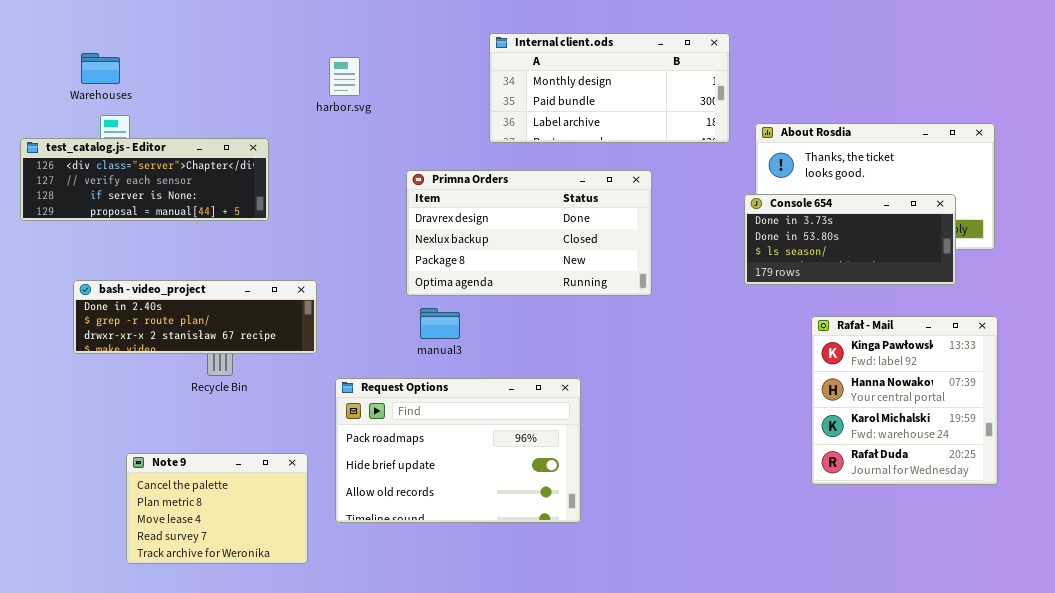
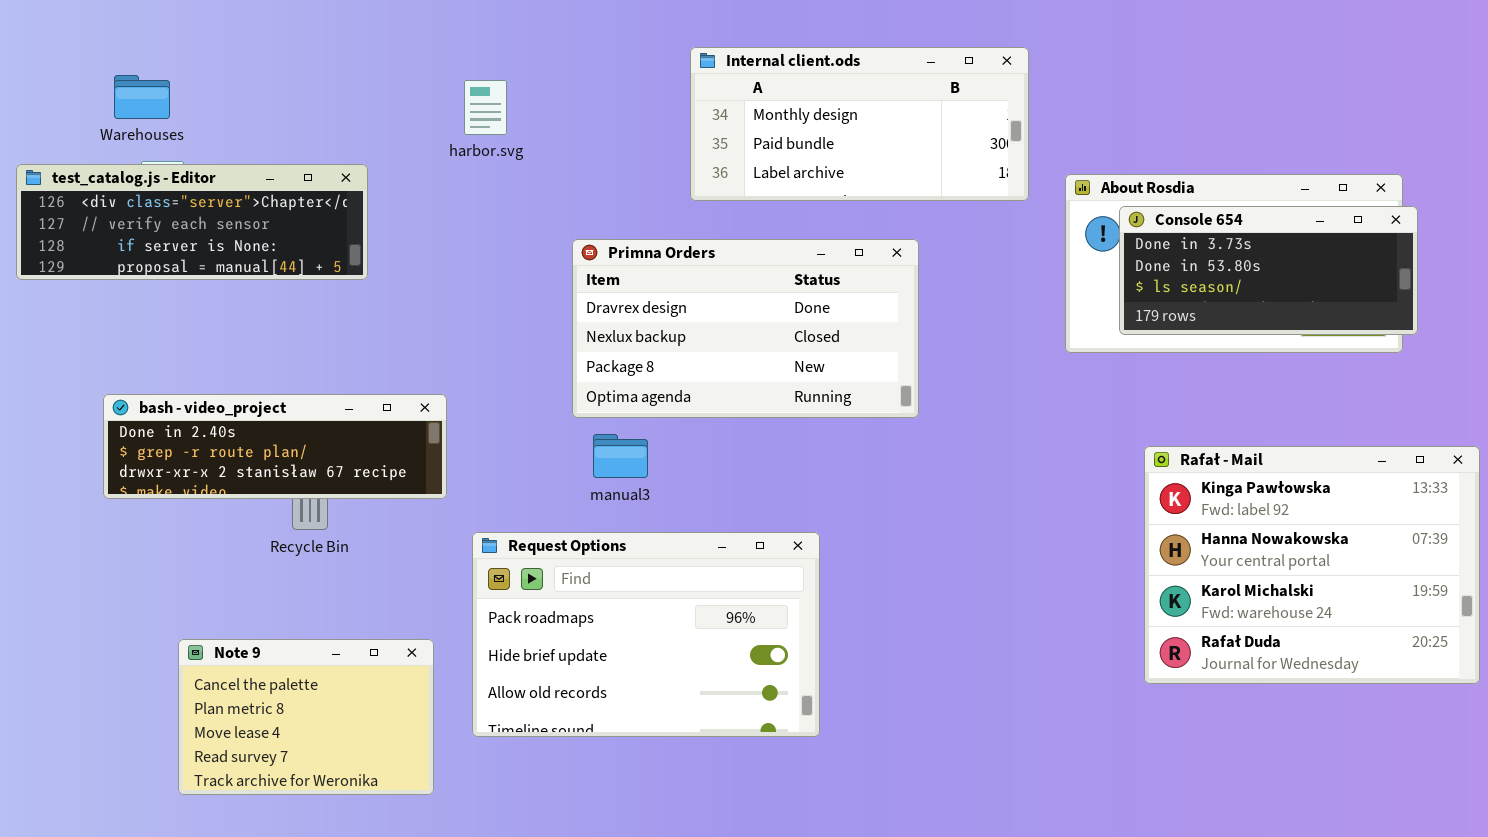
test_catalog.js - Editor: [20,138,269,221] -> [16,164,368,280], moved
Console 654: [744,194,956,285] -> [1119,206,1418,335], moved
Rafał - Mail: [811,316,998,485] -> [1144,446,1480,684], resized

